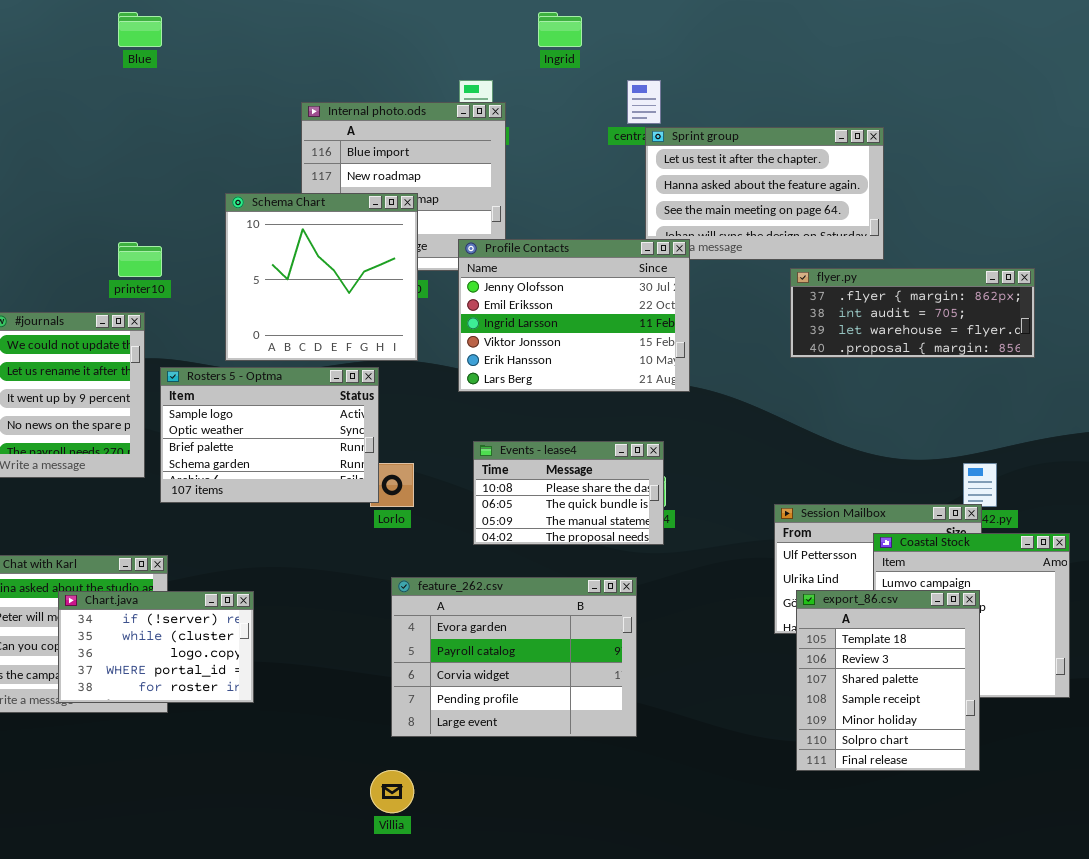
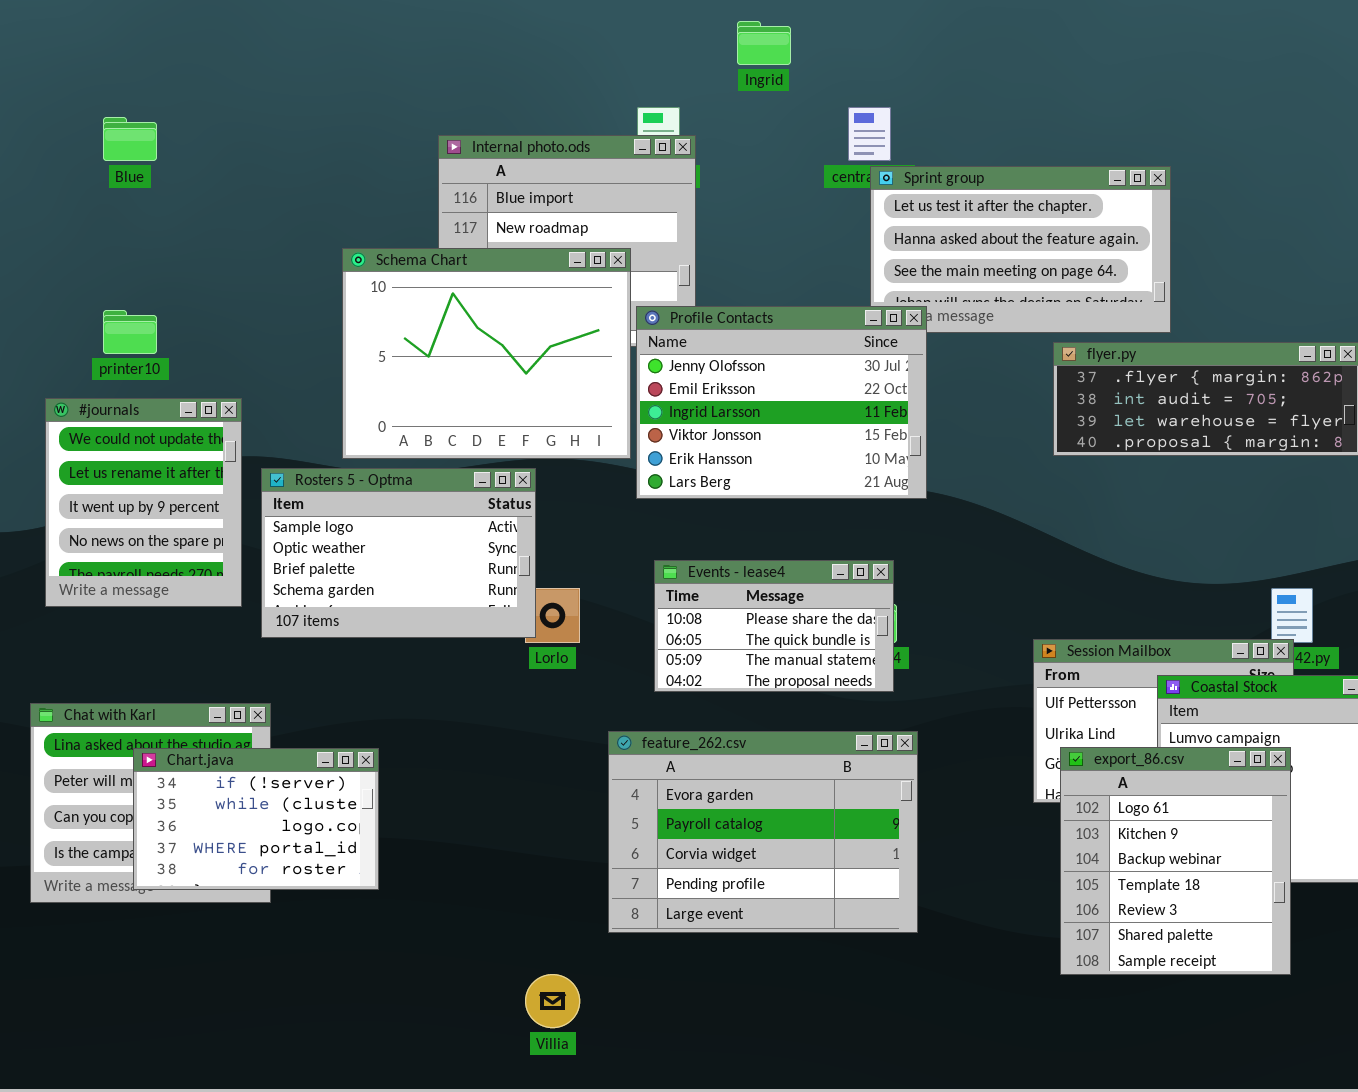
Blue: [118,12,162,47] -> [103,117,157,161], moved
Schema Chart: [225,193,418,361] -> [342,248,631,459], resized
printer10: [118,242,162,277] -> [103,310,157,354], moved
feature_262.csv: [391,577,637,737] -> [608,731,918,933], moved
export_86.csv: [796,590,980,771] -> [1060,747,1291,975], scrolled up 3 rows

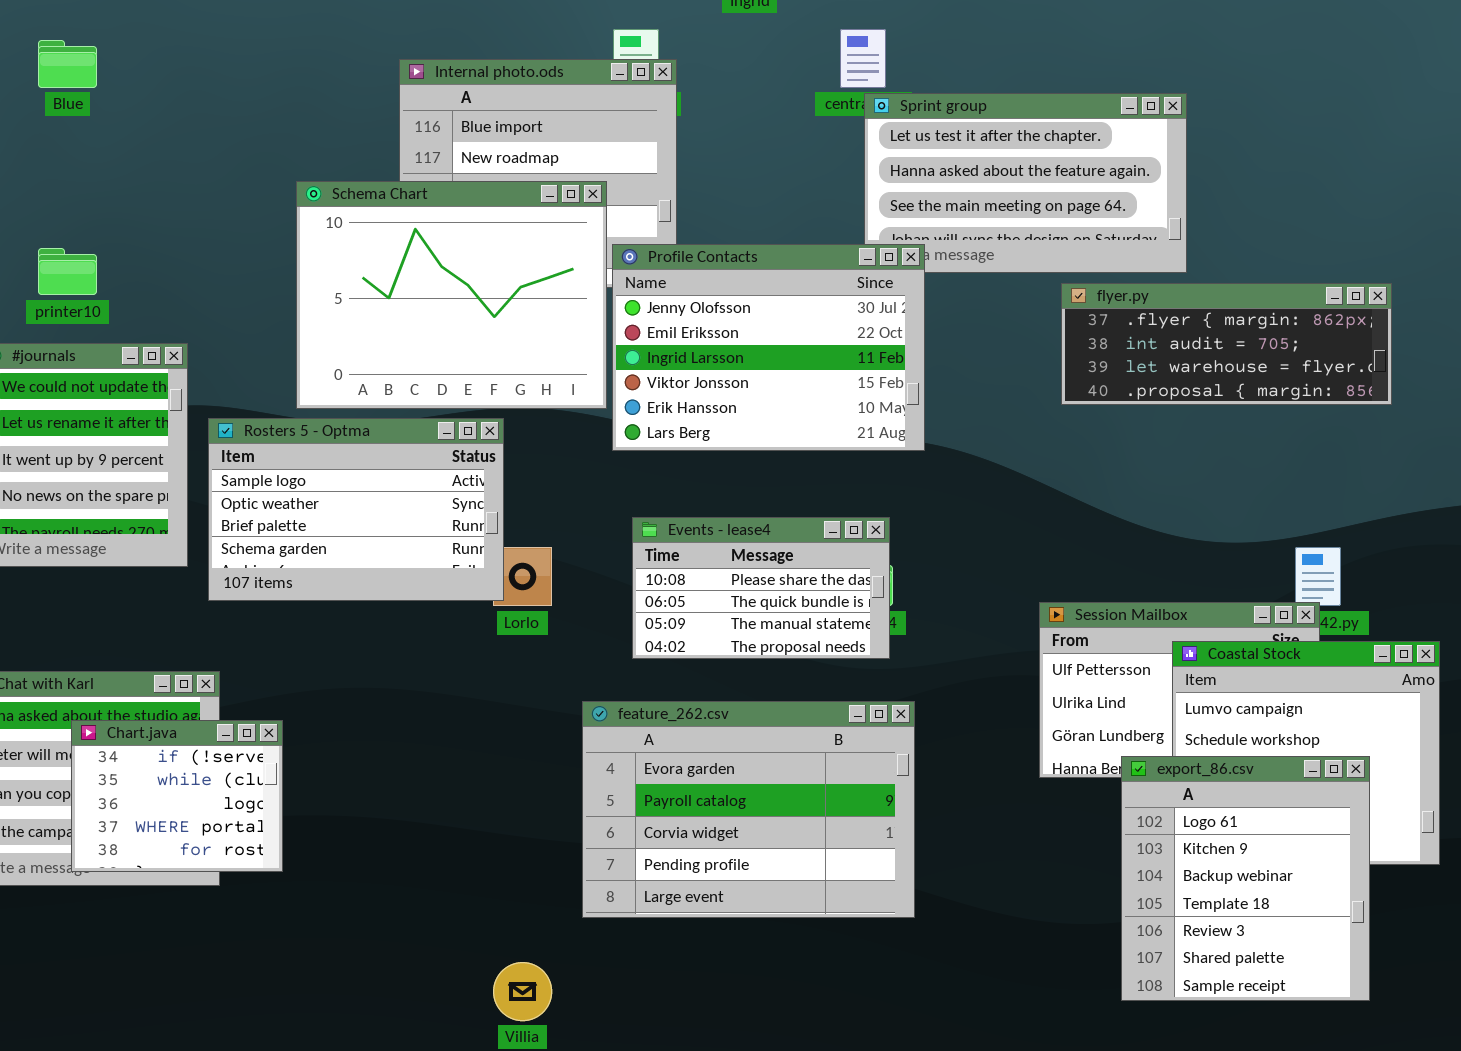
export_86.csv: [1060,747,1291,975] -> [1121,756,1370,1001], moved
Chart.java: [133,748,379,890] -> [71,720,283,872], resized

